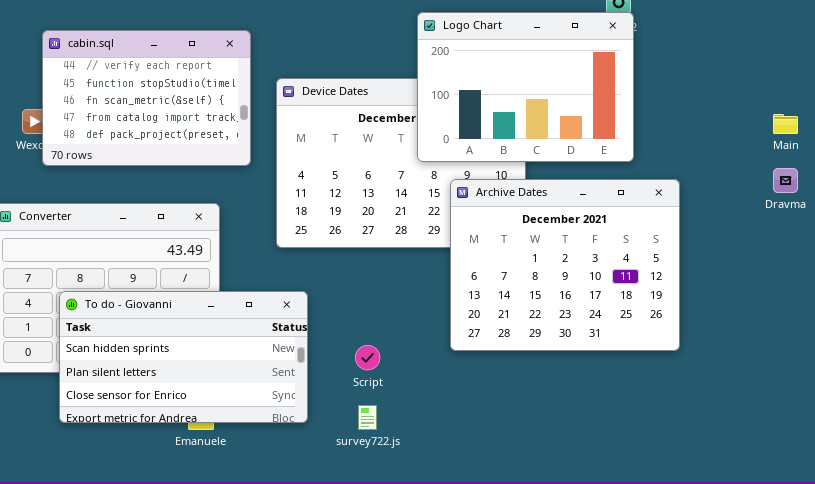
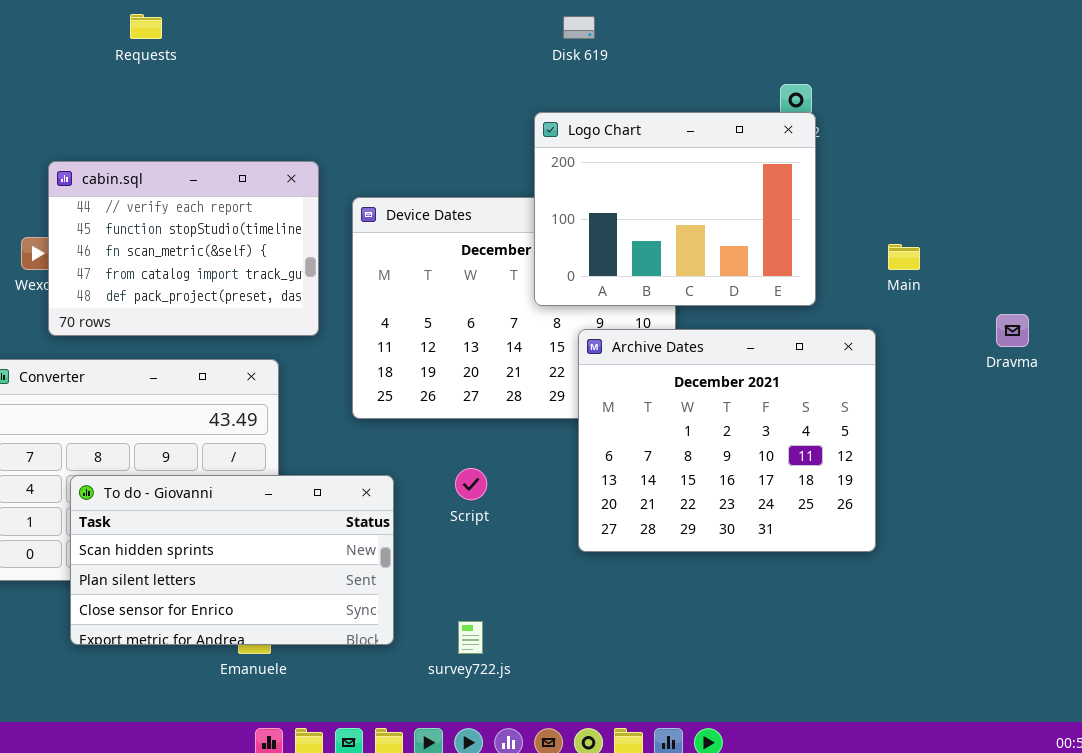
cabin.sql: [42,30,251,166] -> [48,161,319,336], moved
Main: [773,114,798,134] -> [888,244,920,270], moved
Script: [355,345,380,370] -> [455,468,487,500], moved

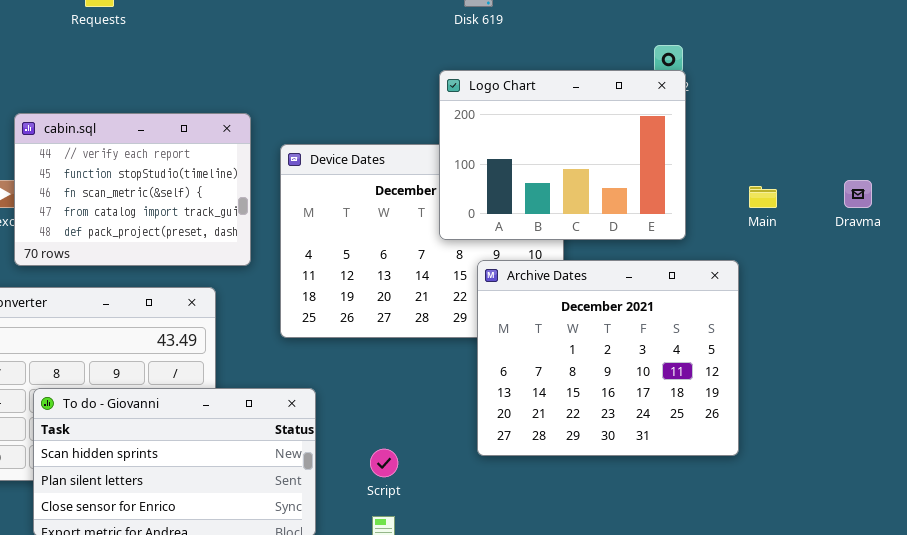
Dravma: [996,314,1029,347] -> [844,180,872,208], moved
Script: [455,468,487,500] -> [370,449,398,477], moved

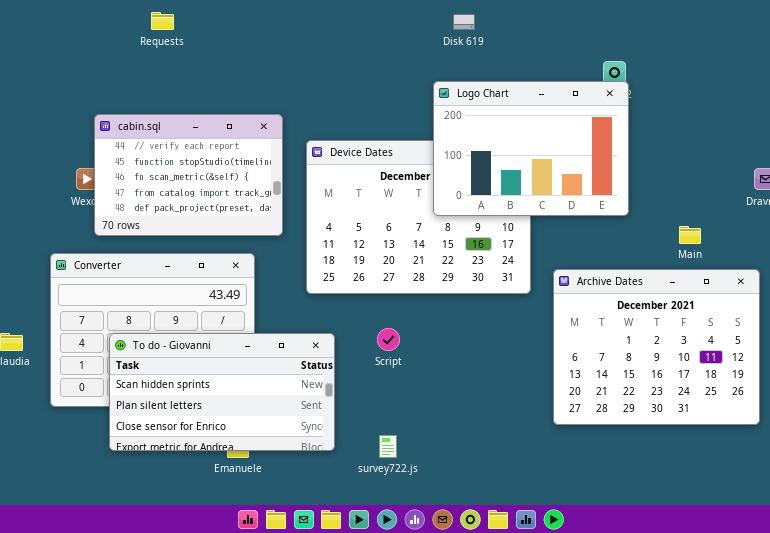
Main: [749,186,777,208] -> [679,226,701,244], moved
Archive Dates: [477,260,739,456] -> [553,269,760,425], moved
Script: [370,449,398,477] -> [377,328,400,351], moved

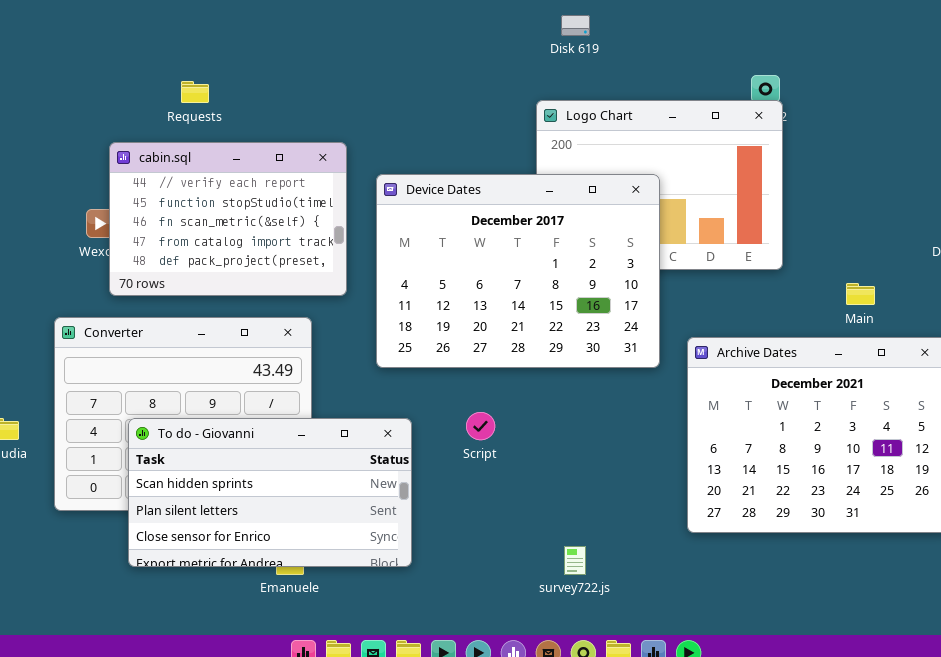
Requests: [151,12,174,30] -> [181,81,209,103], moved
Device Dates: [306,140,531,294] -> [376,174,660,368], raised
survey722.js: [379,435,397,458] -> [564,546,586,575], moved

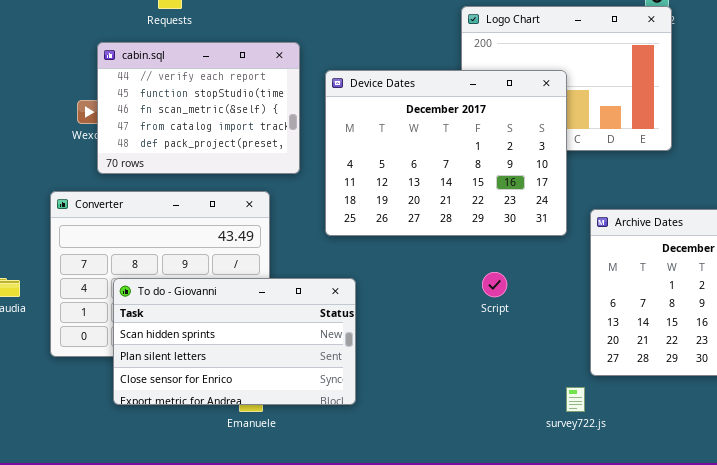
Script: [466,412,495,440] -> [482,272,507,297], moved
survey722.js: [564,546,586,575] -> [566,387,585,412], moved

